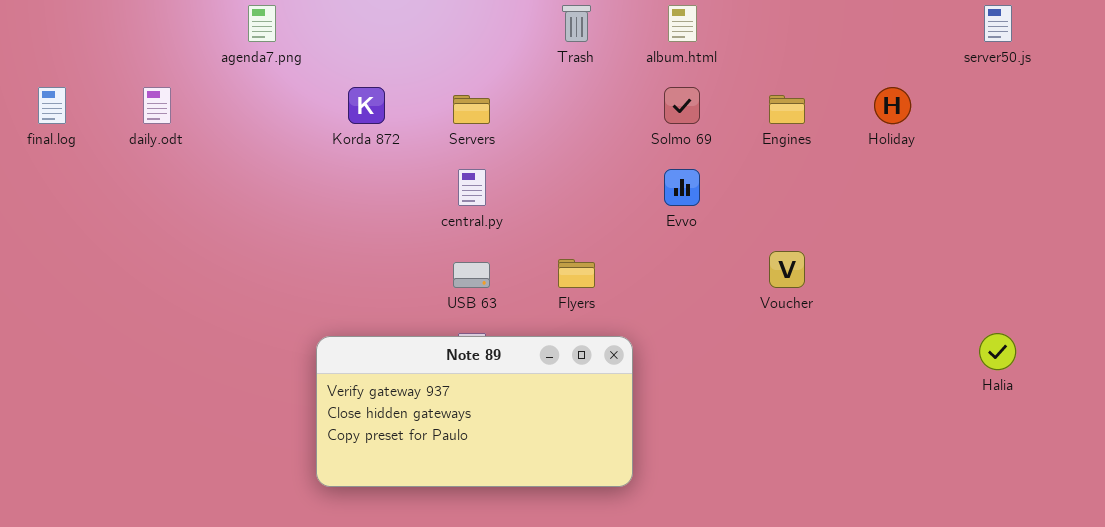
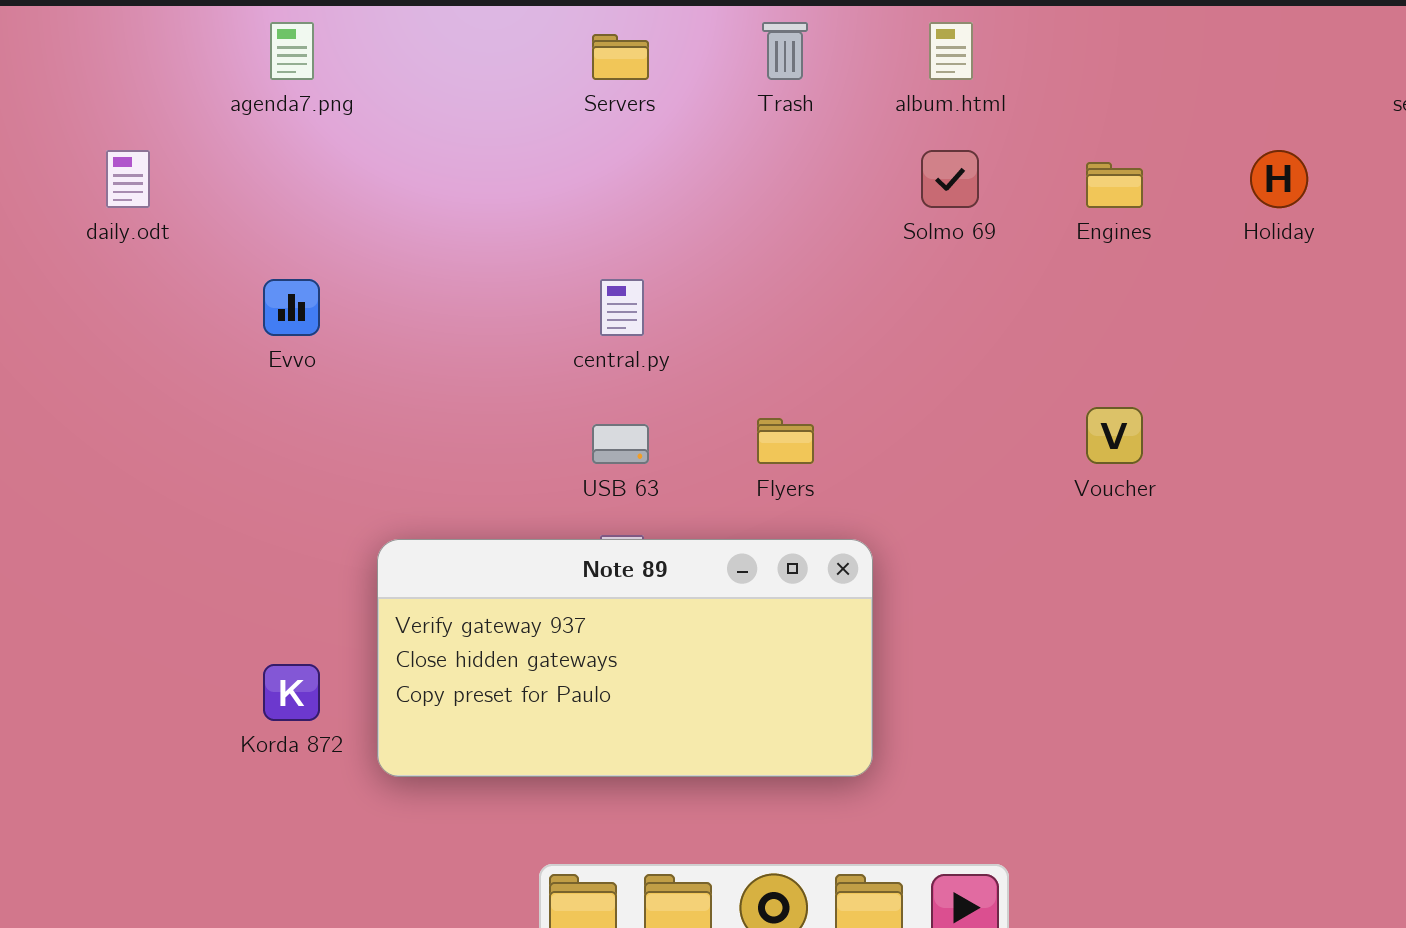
Korda 872: [348,87,385,124] -> [263,664,320,721], moved
Servers: [453,95,490,124] -> [592,34,649,80], moved
Evvo: [664,169,700,206] -> [263,279,320,336], moved

